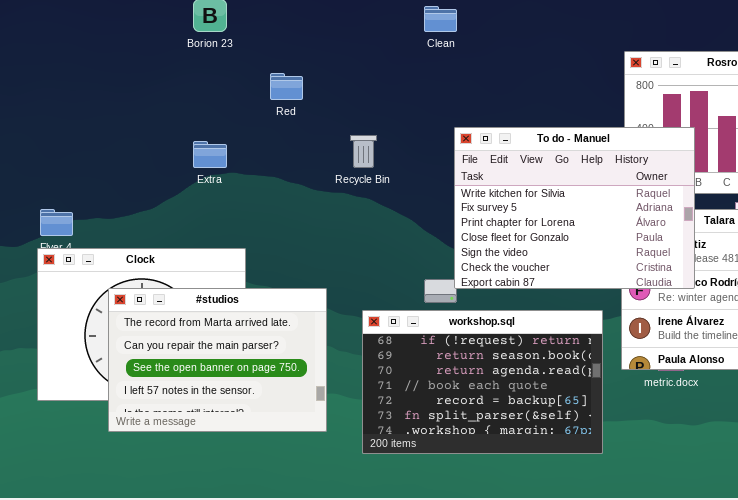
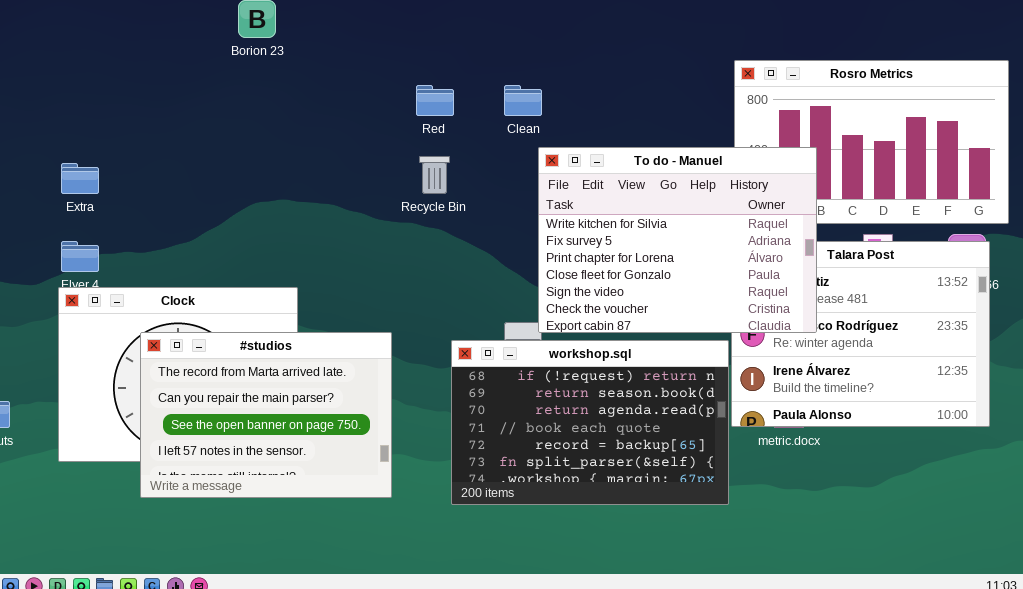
Clean: [424,6,457,32] -> [504,85,542,116], moved
Red: [270,73,303,100] -> [416,85,454,116], moved
Extra: [193,141,227,168] -> [61,163,99,194], moved
workshop.sql: [362,310,603,454] -> [451,340,729,505], moved

